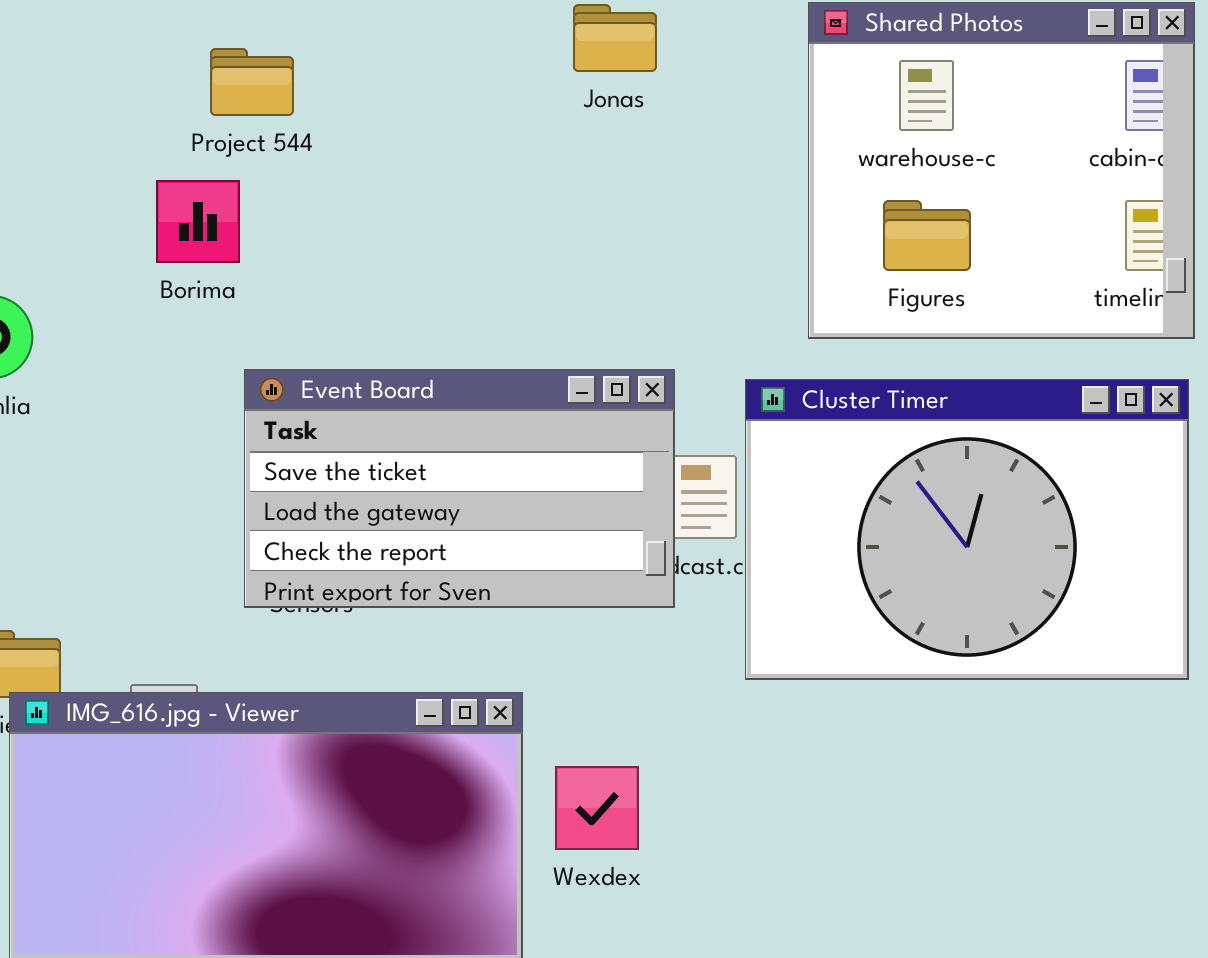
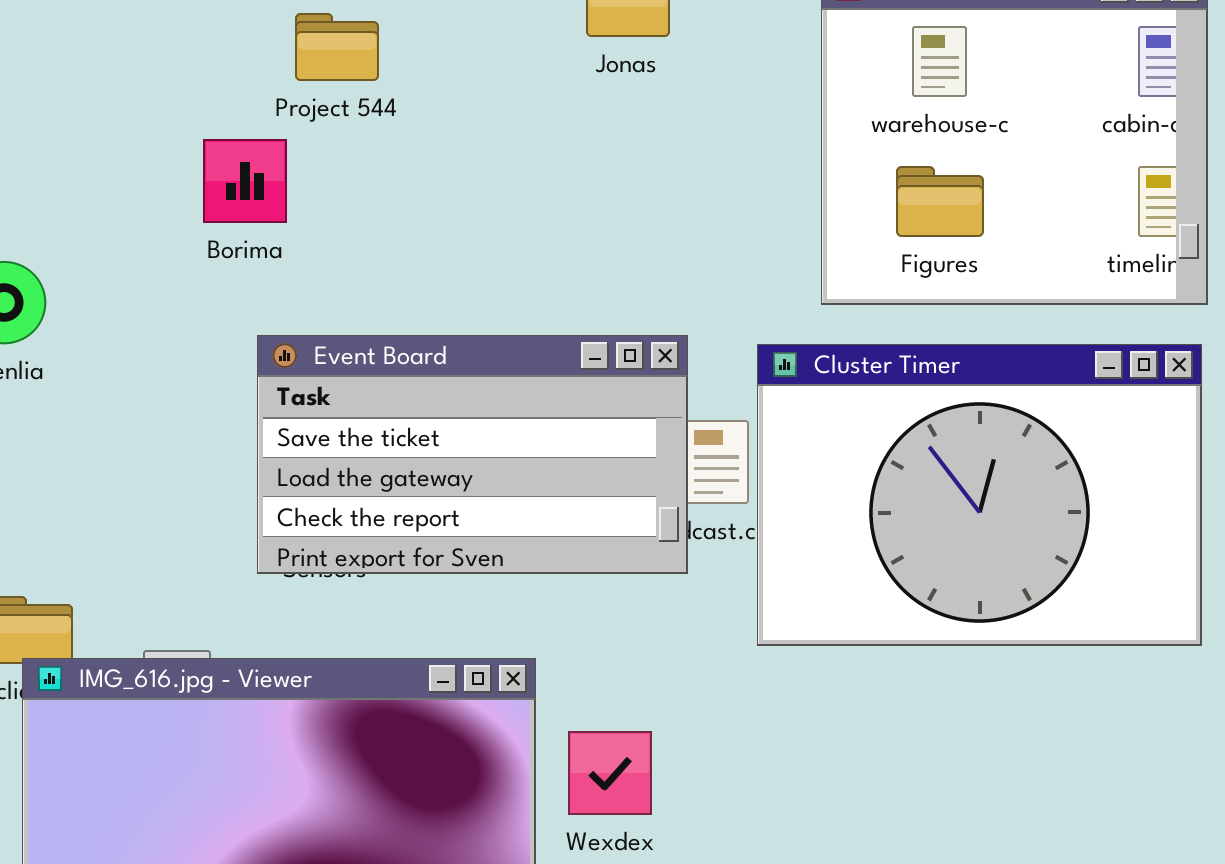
Project 544: [210,48,294,116] -> [295,13,379,81], moved
Borima: [156,180,240,263] -> [203,139,287,223], moved

